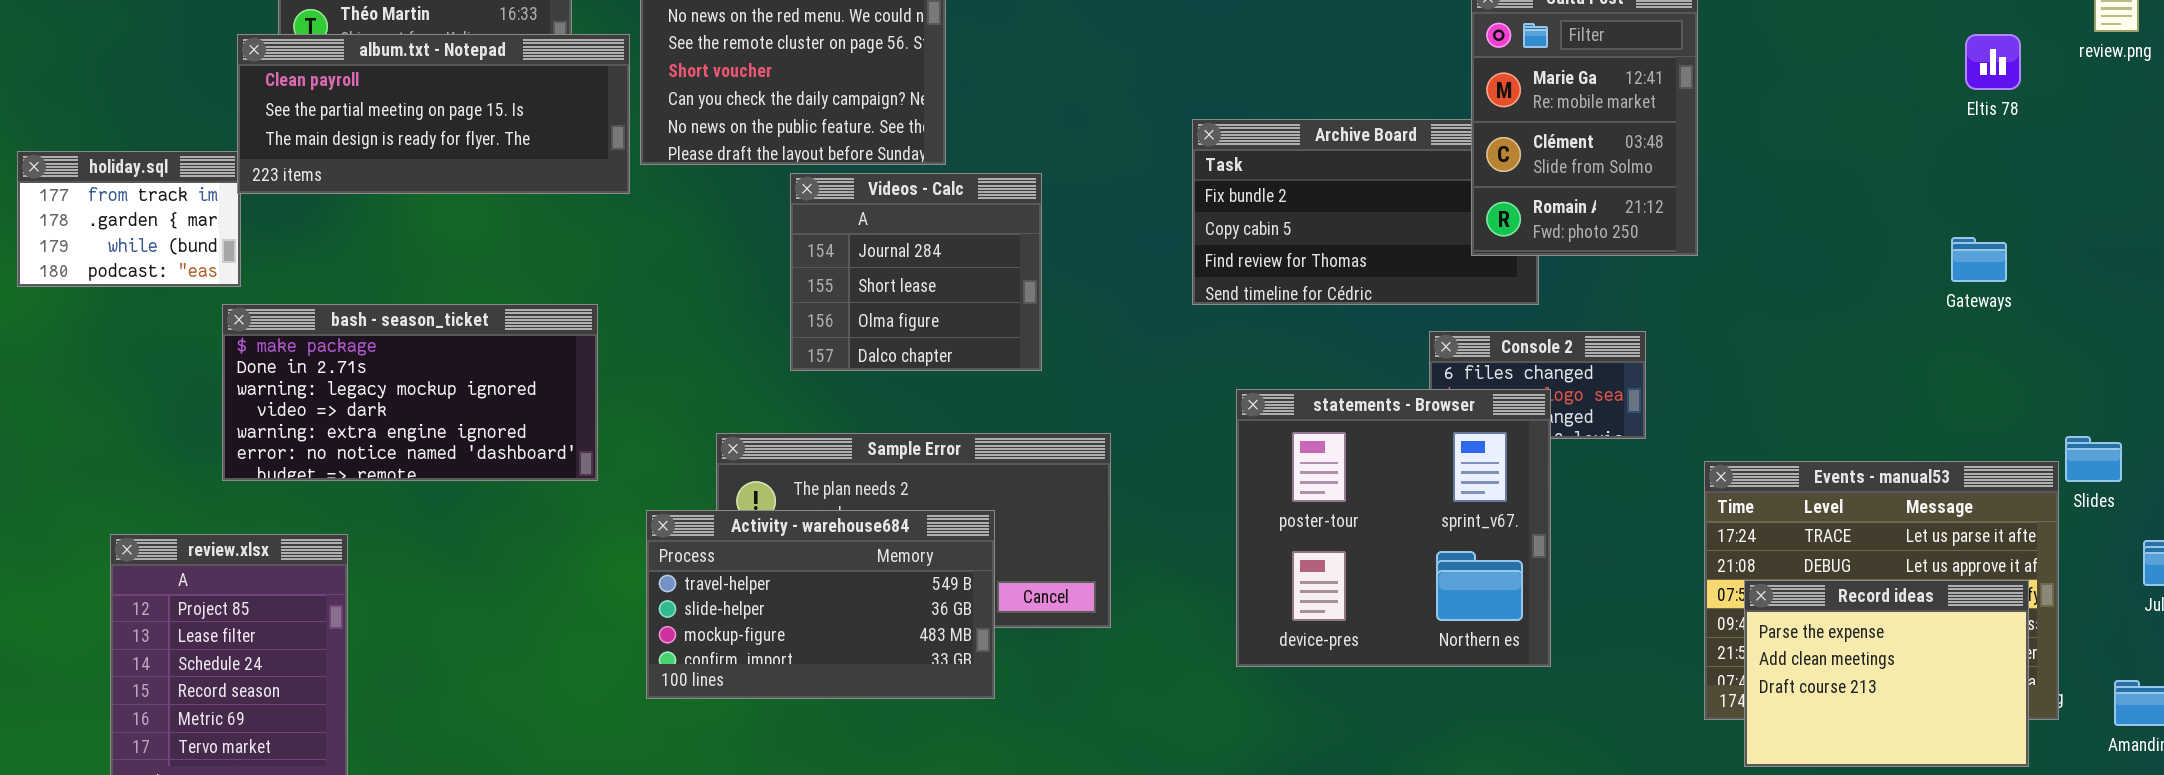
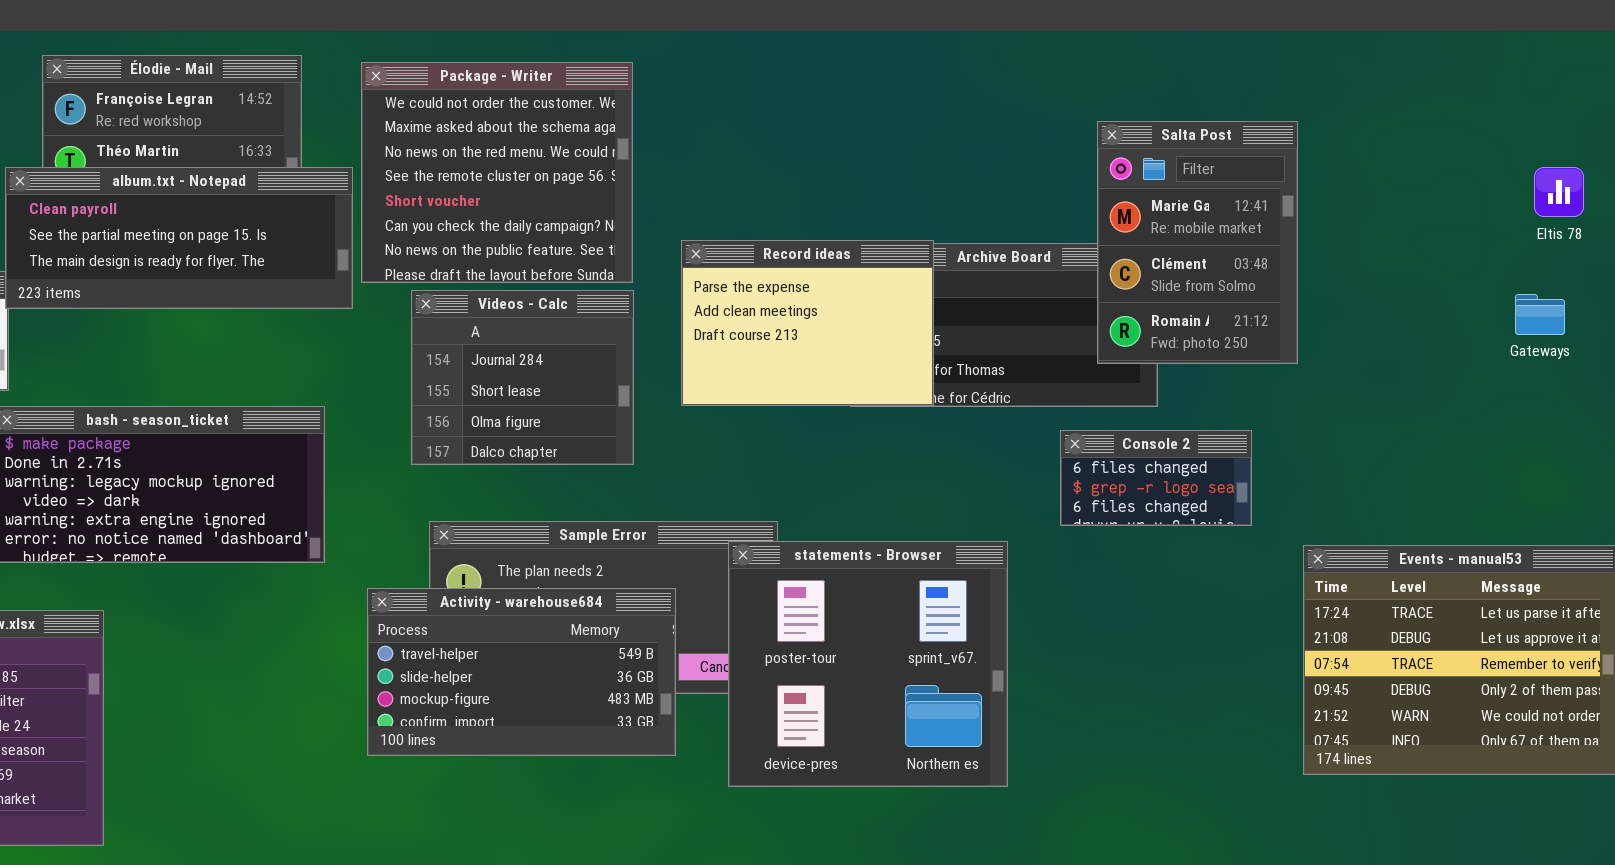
Videos - Calc: [790,173,1042,371] -> [411,290,634,465], moved
Gateways: [1951,237,2007,282] -> [1515,294,1565,335], moved
statements - Browser: [1236,389,1551,667] -> [728,541,1008,787], moved
Record ideas: [1744,580,2029,767] -> [681,240,934,406], moved

